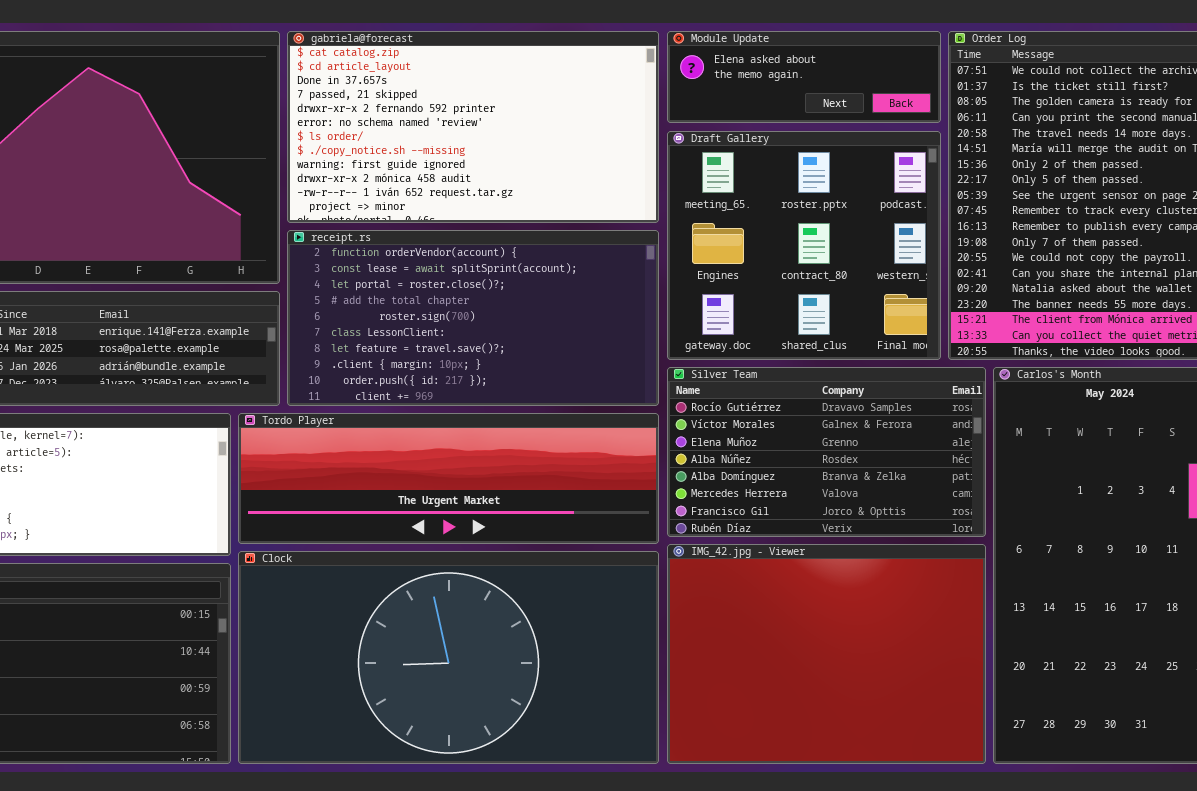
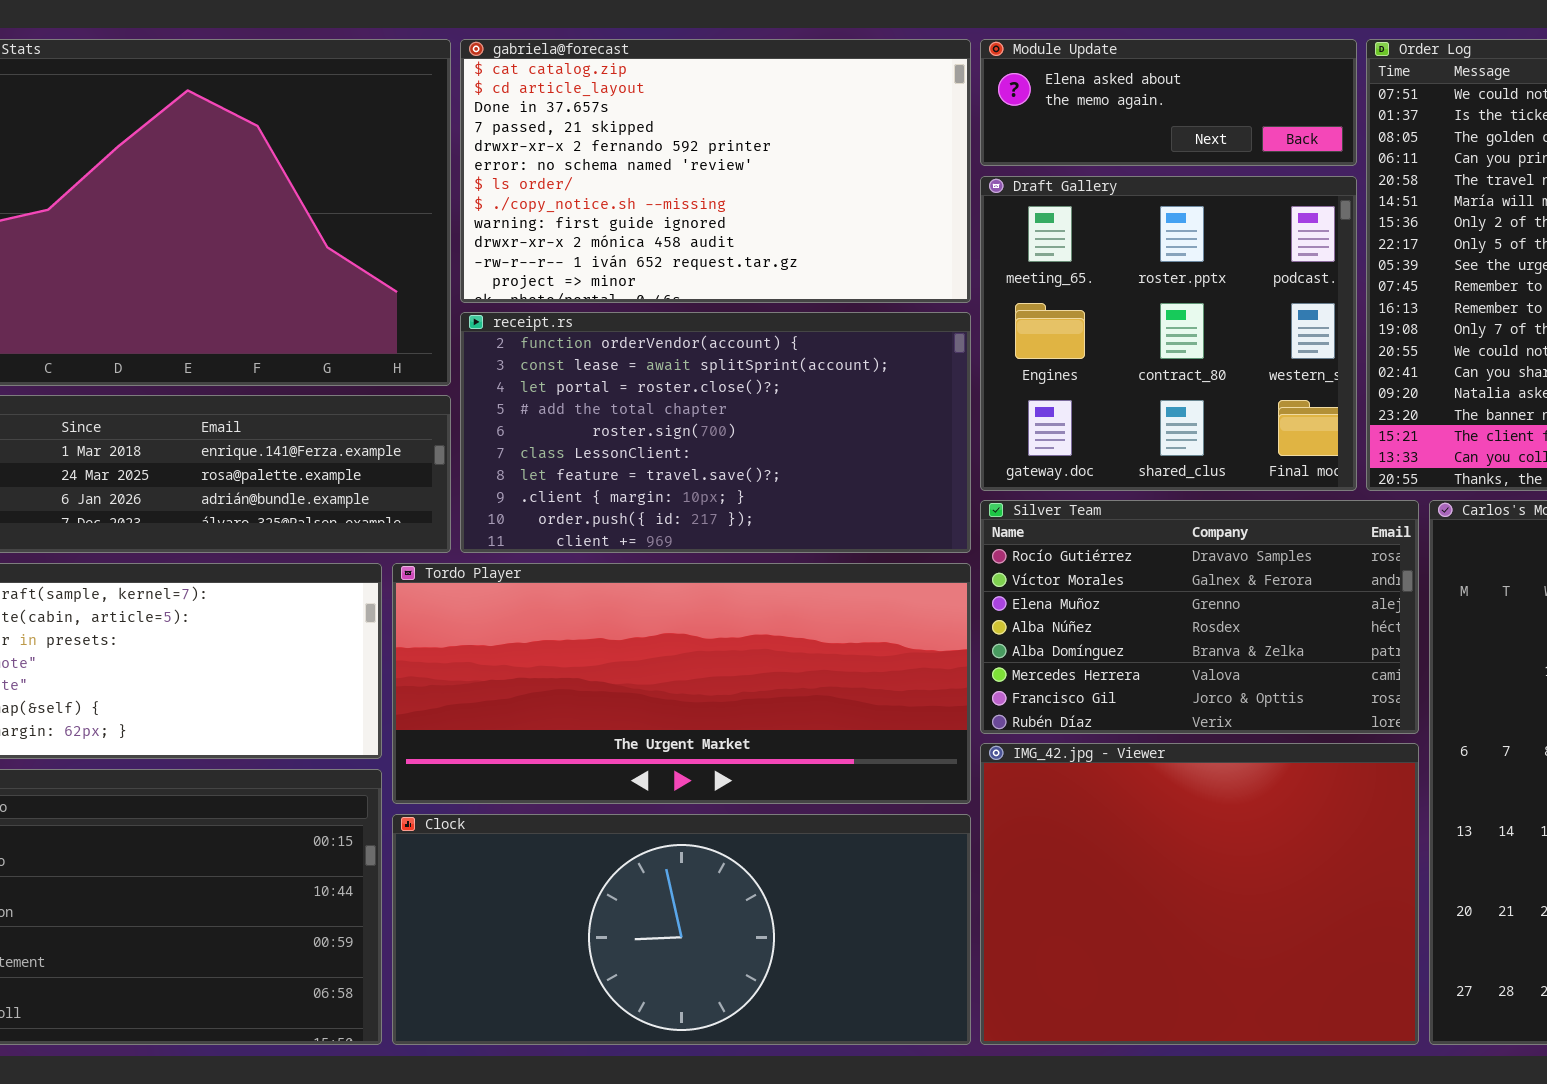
Tordo Player: [238,413,659,544] -> [392,563,971,804], resized
Clock: [238,551,659,764] -> [392,814,971,1045], resized

